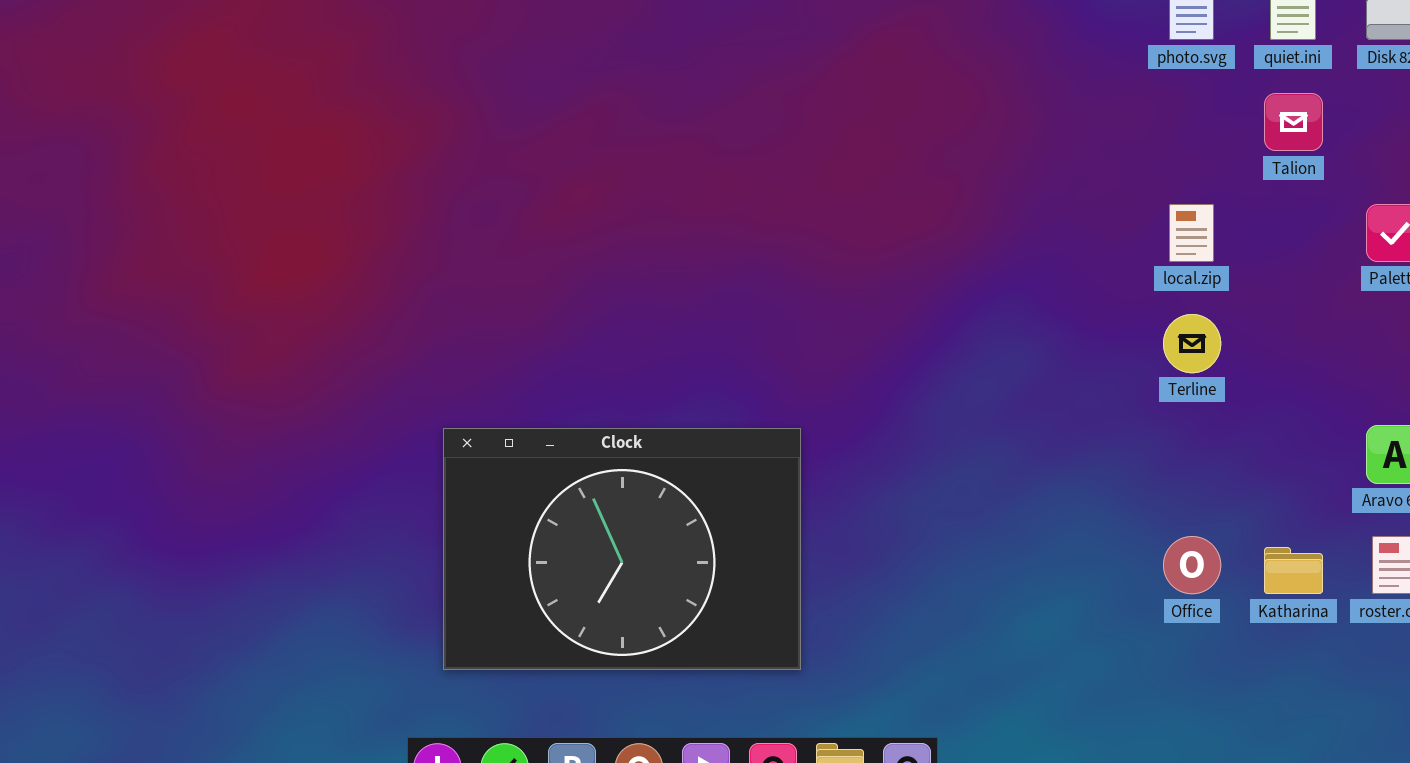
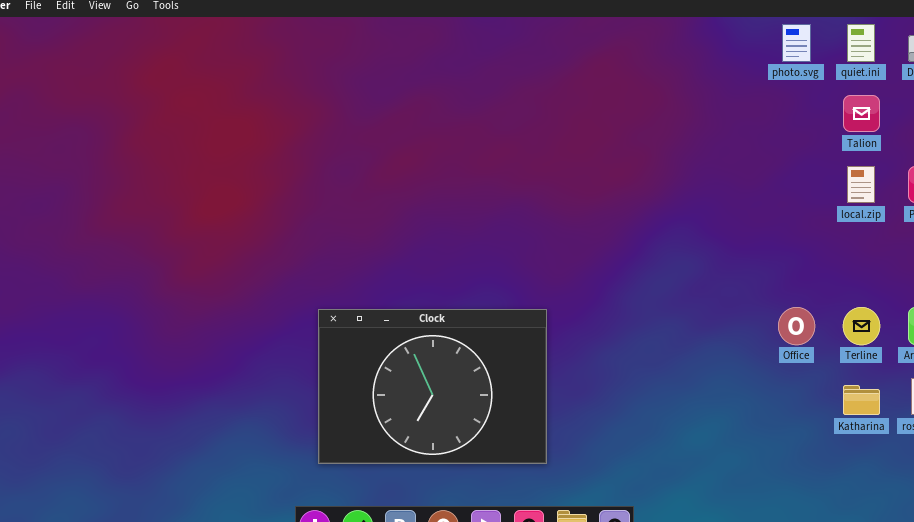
local.zip: [1169,204,1214,262] -> [847,166,875,203], moved
Terline: [1163,314,1221,373] -> [843,307,880,345], moved
Office: [1163,536,1221,594] -> [778,307,815,345], moved

